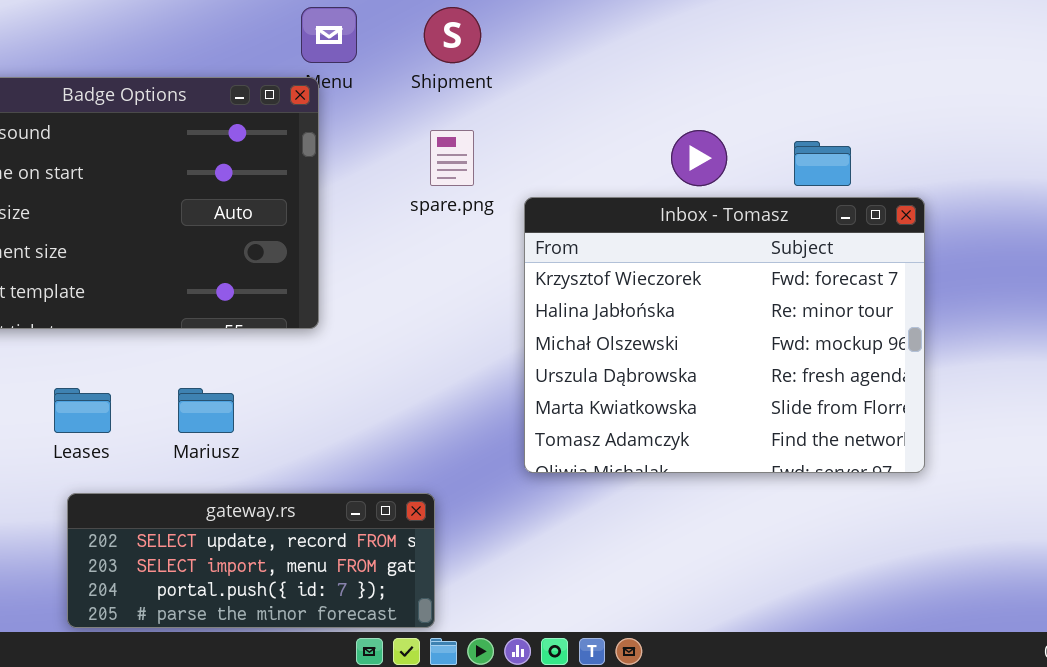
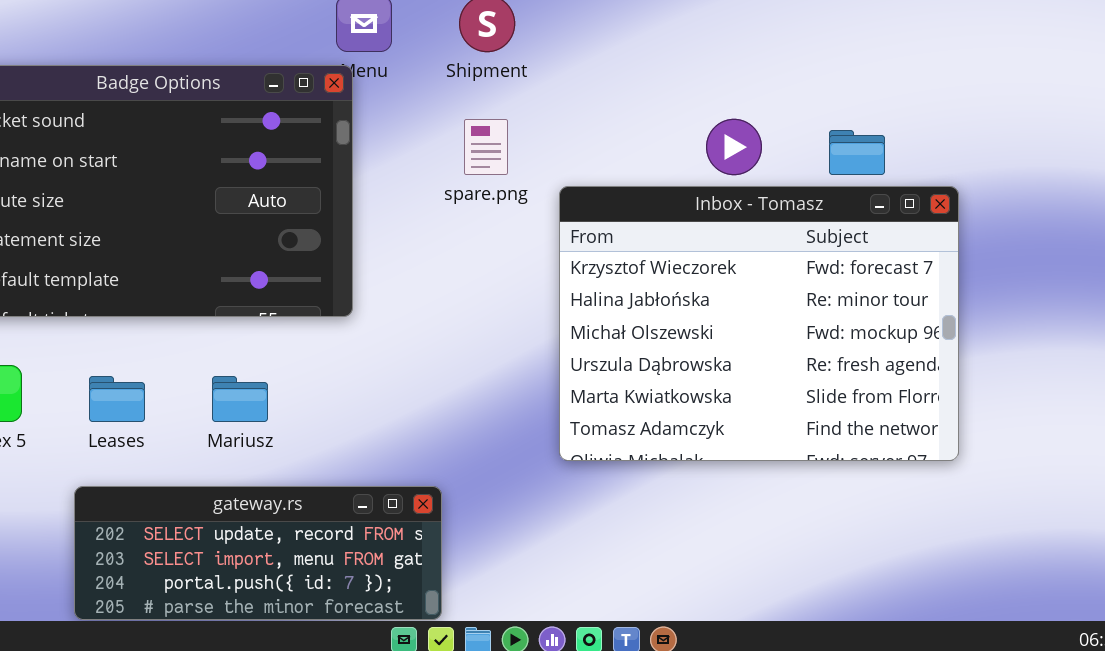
gateway.rs: [67,493,435,628] -> [74,486,442,620], moved

